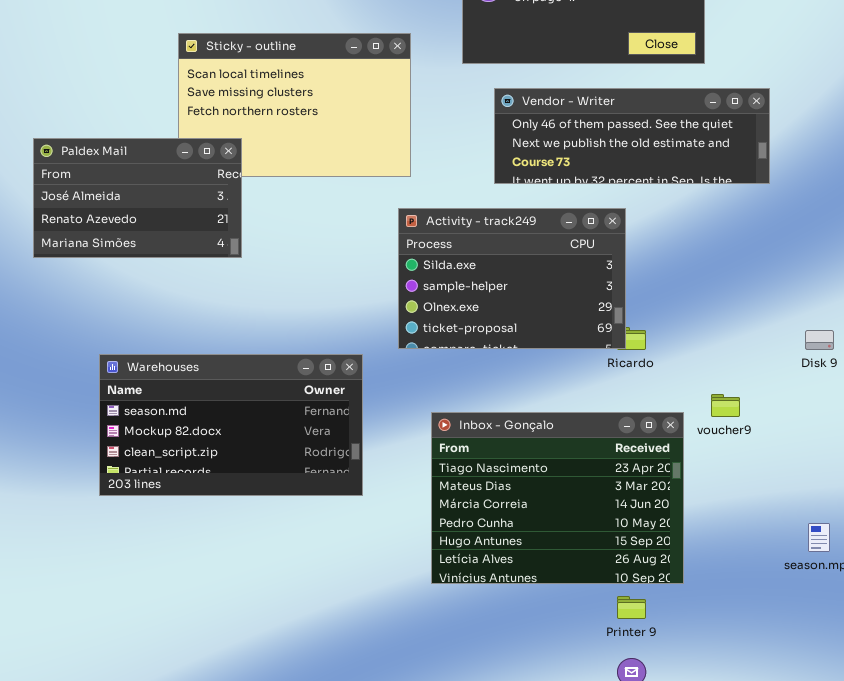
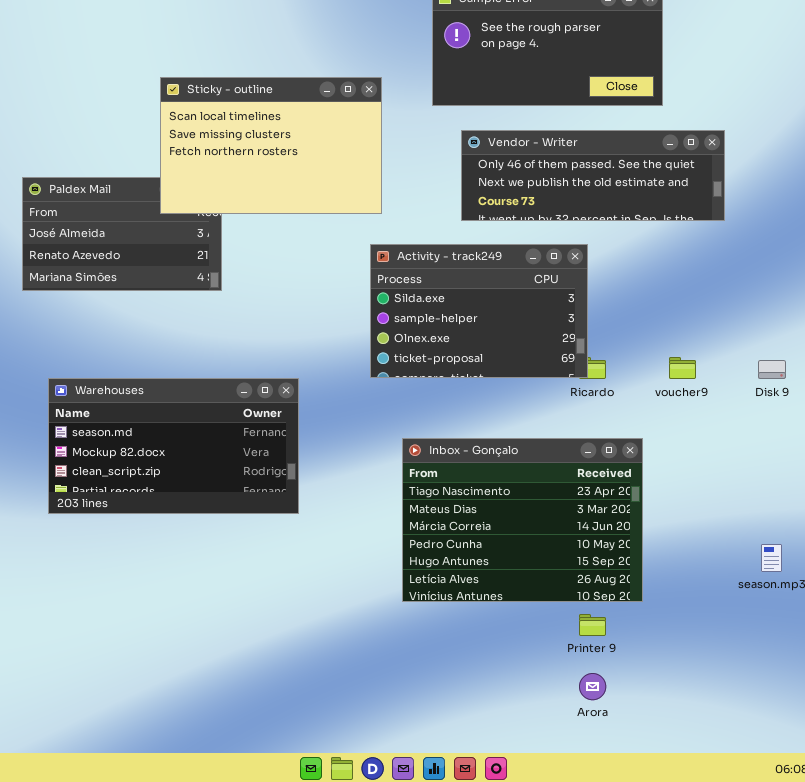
Sticky - outline: [178,33,411,177] -> [160,77,382,214], raised
Warehouses: [99,354,363,496] -> [48,378,299,514], moved
voucher9: [711,394,740,417] -> [669,357,696,379], moved

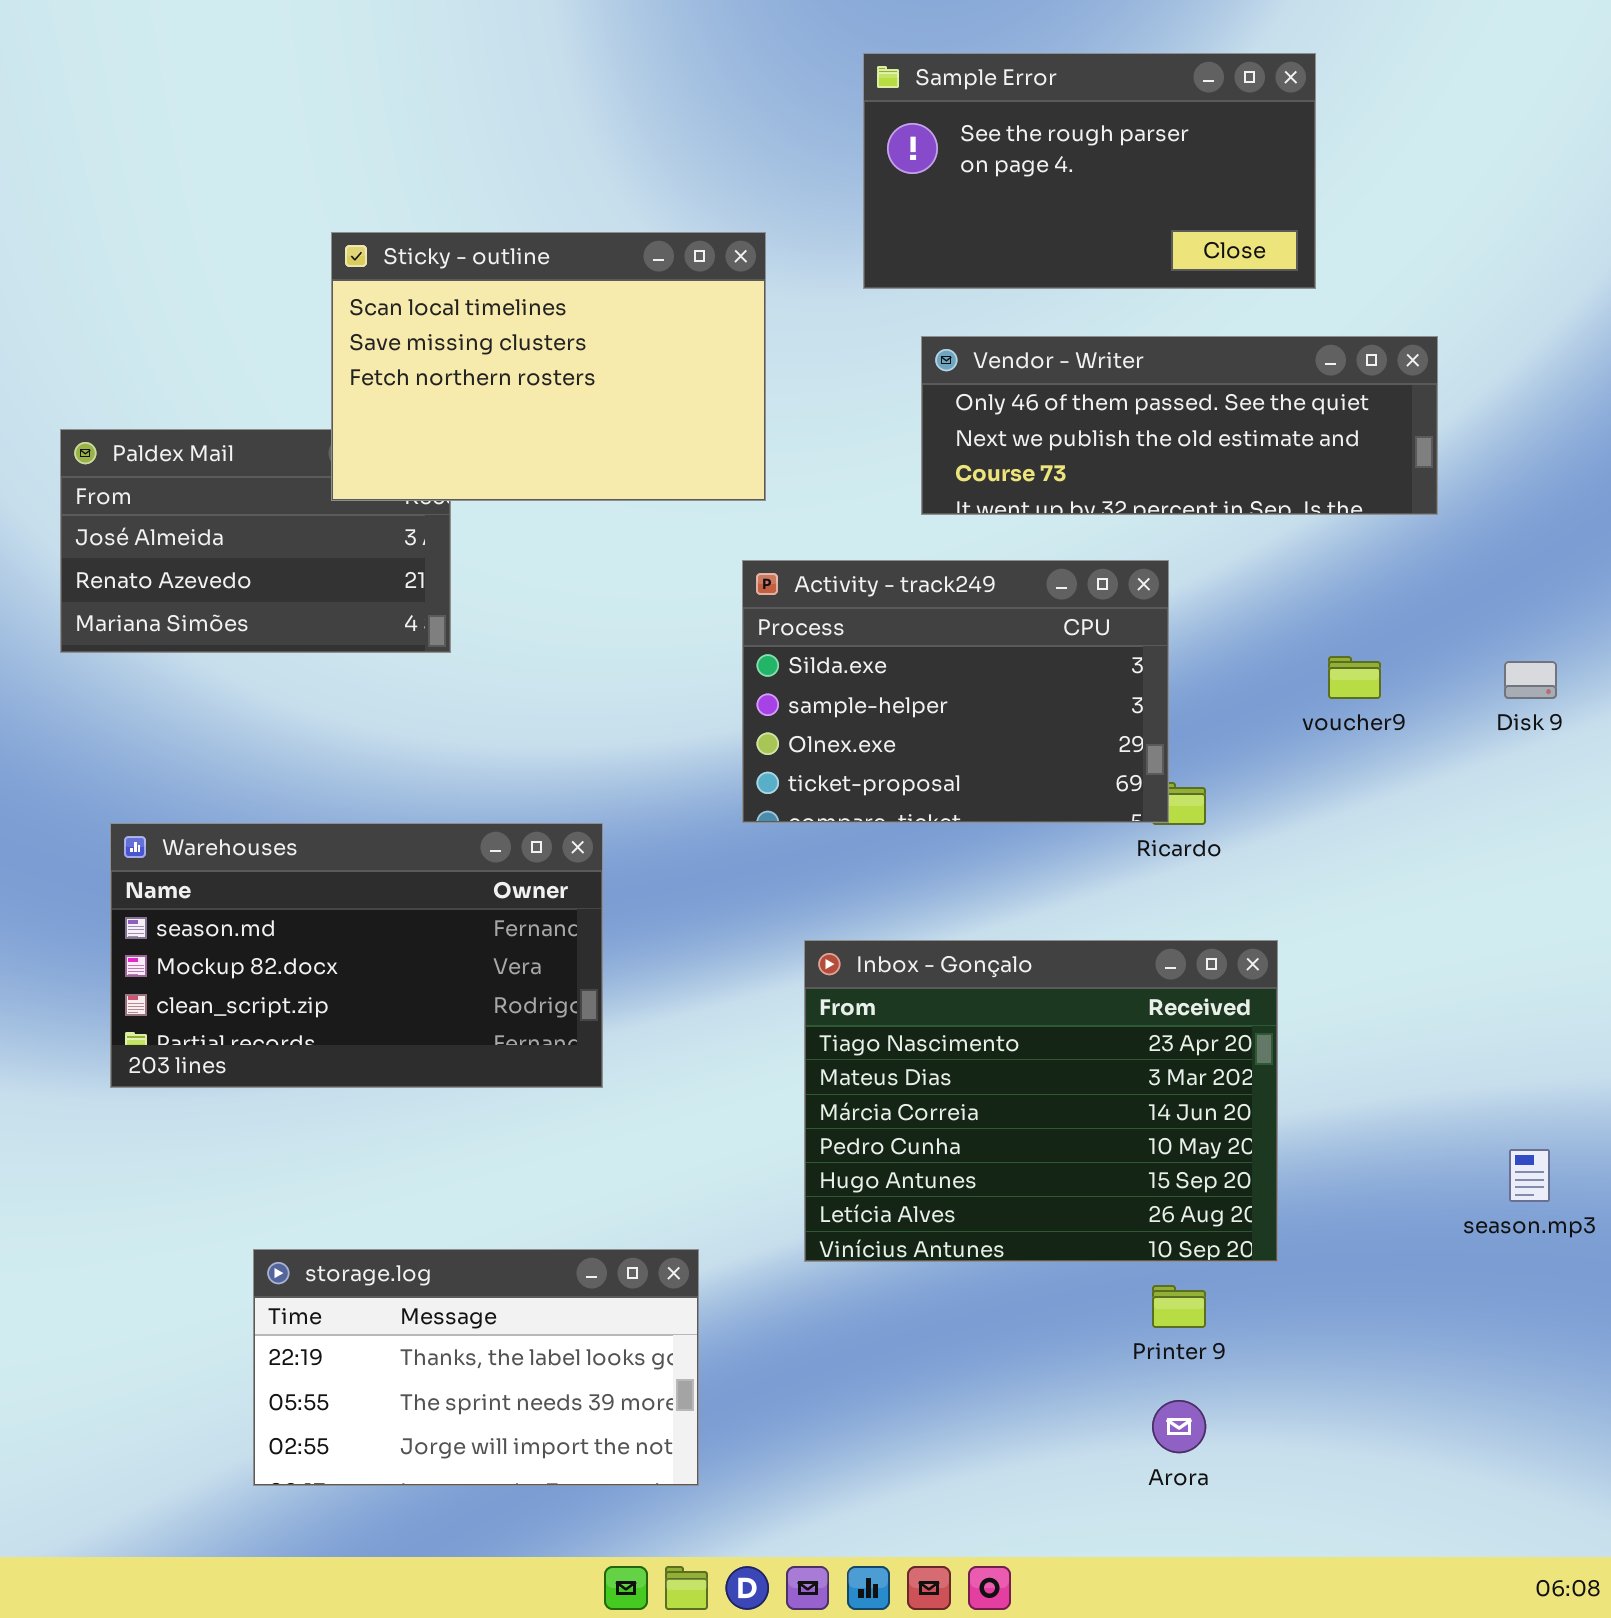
voucher9: [669,357,696,379] -> [1328,656,1381,699], moved
Disk 9: [758,360,786,379] -> [1504,661,1557,699], moved
storage.log: none -> [253,1249,699,1486], opened

